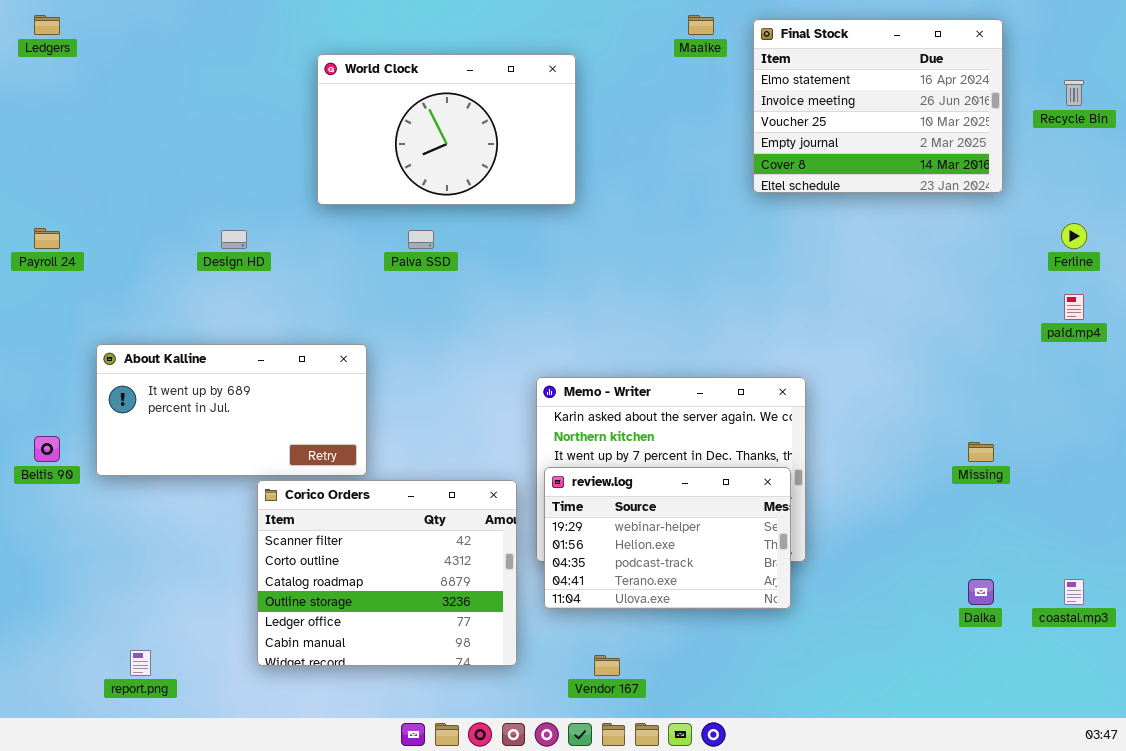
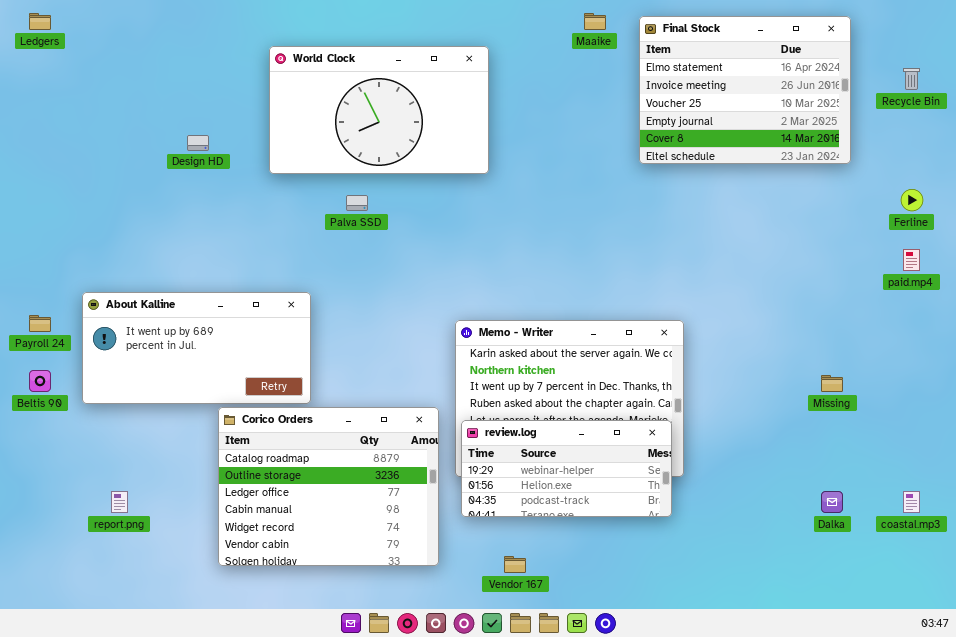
Payroll 24: [34,228,60,249] -> [29,315,51,332], moved
Design HD: [221,230,247,249] -> [187,135,209,151], moved
review.log: [544,467,791,609] -> [461,420,672,517], resized
Corico Orders: [257,480,517,666] -> [218,407,439,566], scrolled down 2 rows
report.png: [130,650,151,676] -> [111,491,128,513], moved

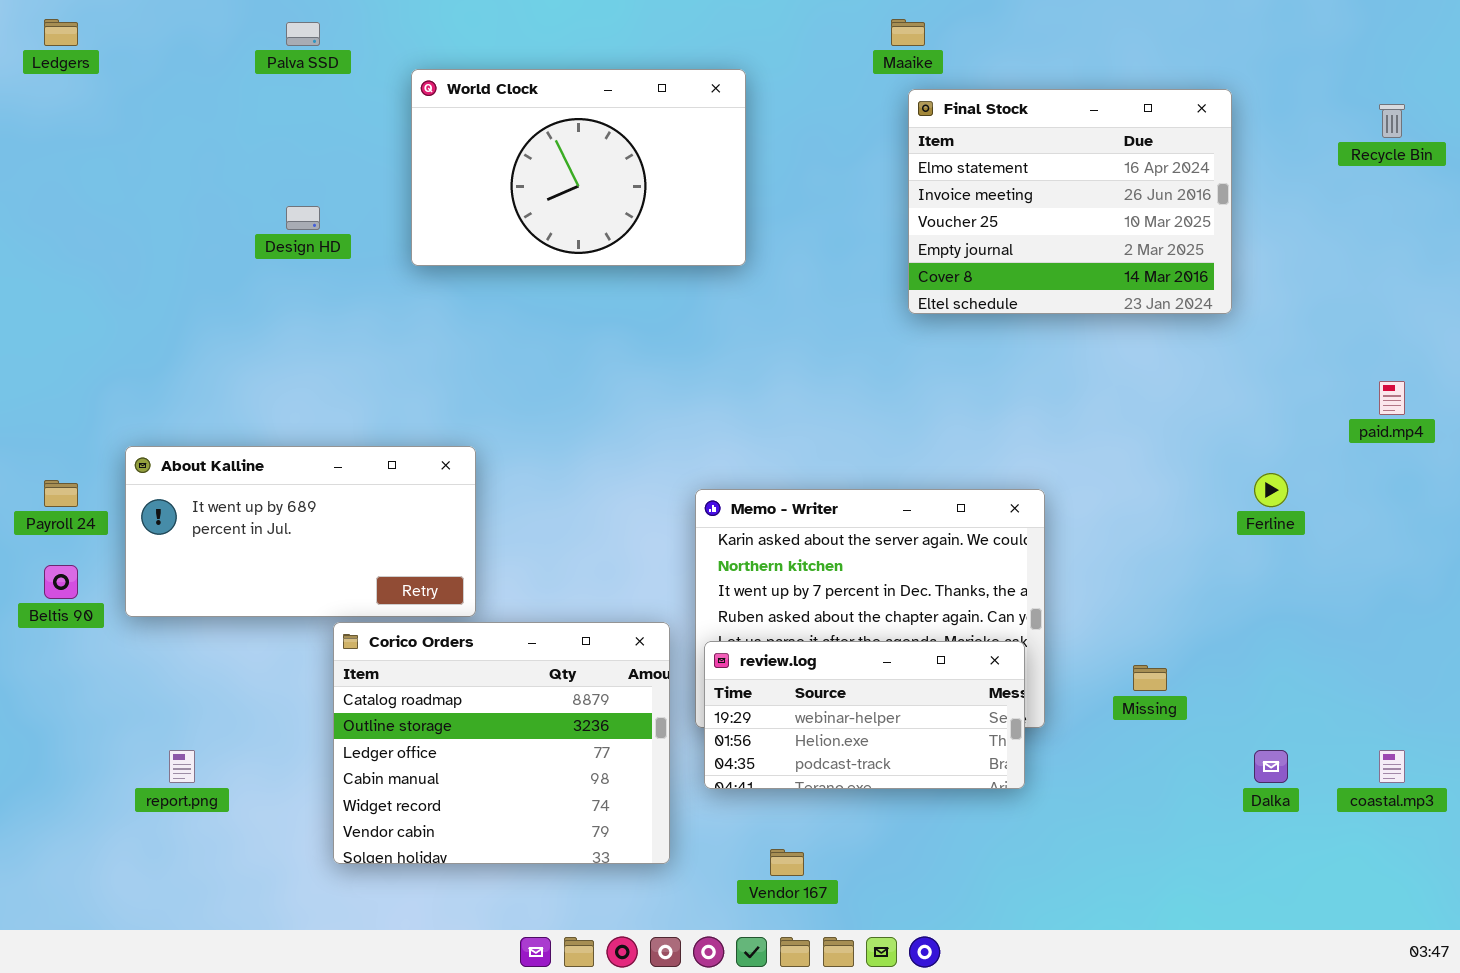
Final Stock: [639,16,851,164] -> [908,89,1232,314], moved
Ferline: [901,189,923,211] -> [1254,473,1288,507], moved
Palva SSD: [346,195,368,211] -> [286,22,320,46], moved
Missing: [821,375,843,392] -> [1133,665,1167,691], moved

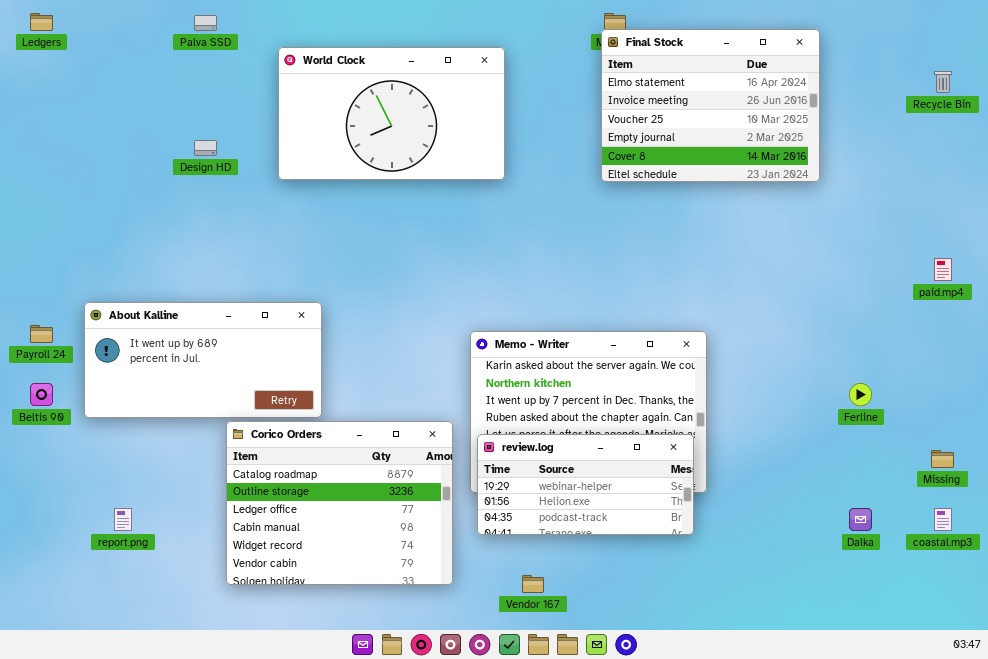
Final Stock: [908,89,1232,314] -> [601,29,820,182], moved
Ferline: [1254,473,1288,507] -> [849,383,872,406], moved
Missing: [1133,665,1167,691] -> [931,450,954,468], moved

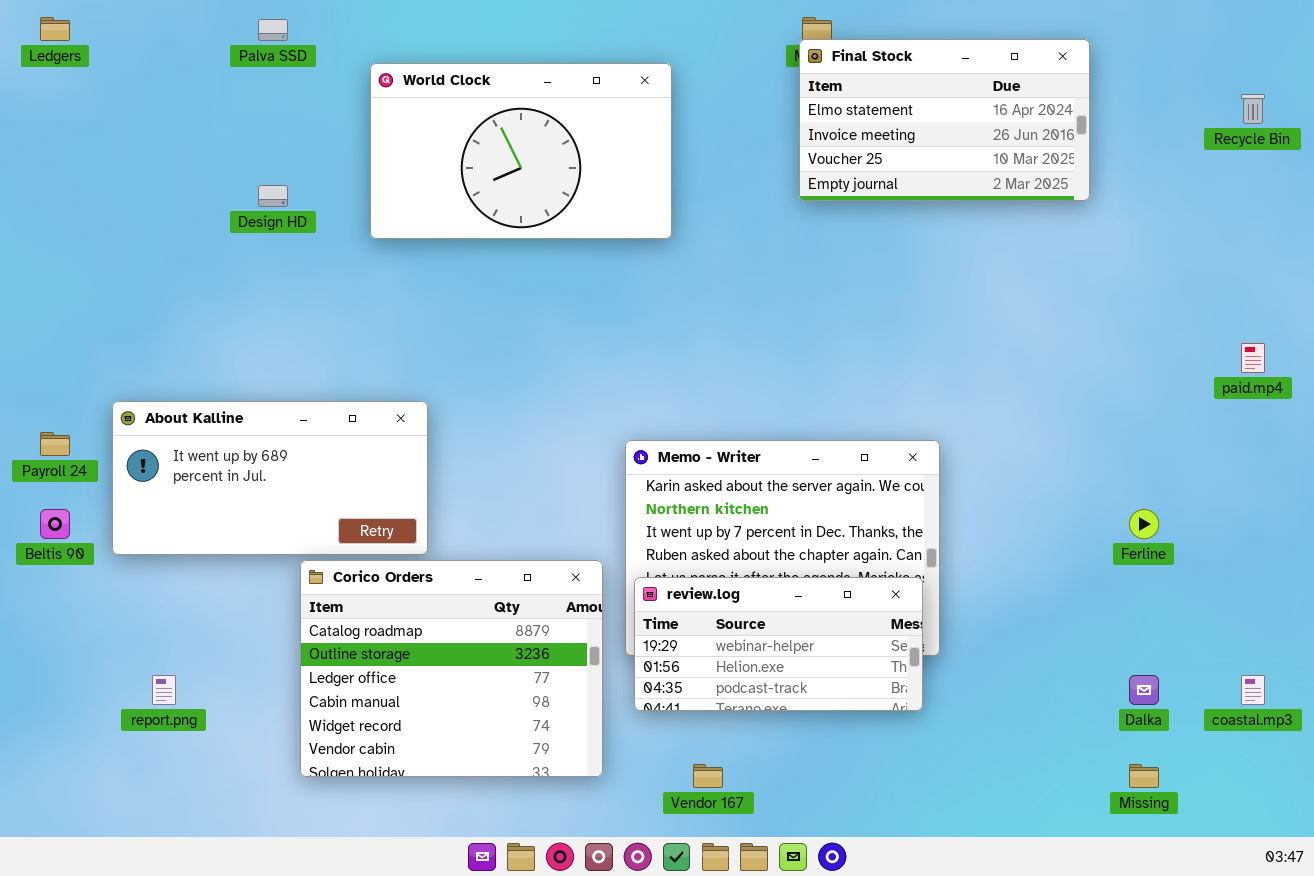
Final Stock: [601,29,820,182] -> [799,39,1090,201], resized
Missing: [931,450,954,468] -> [1129,764,1159,788], moved

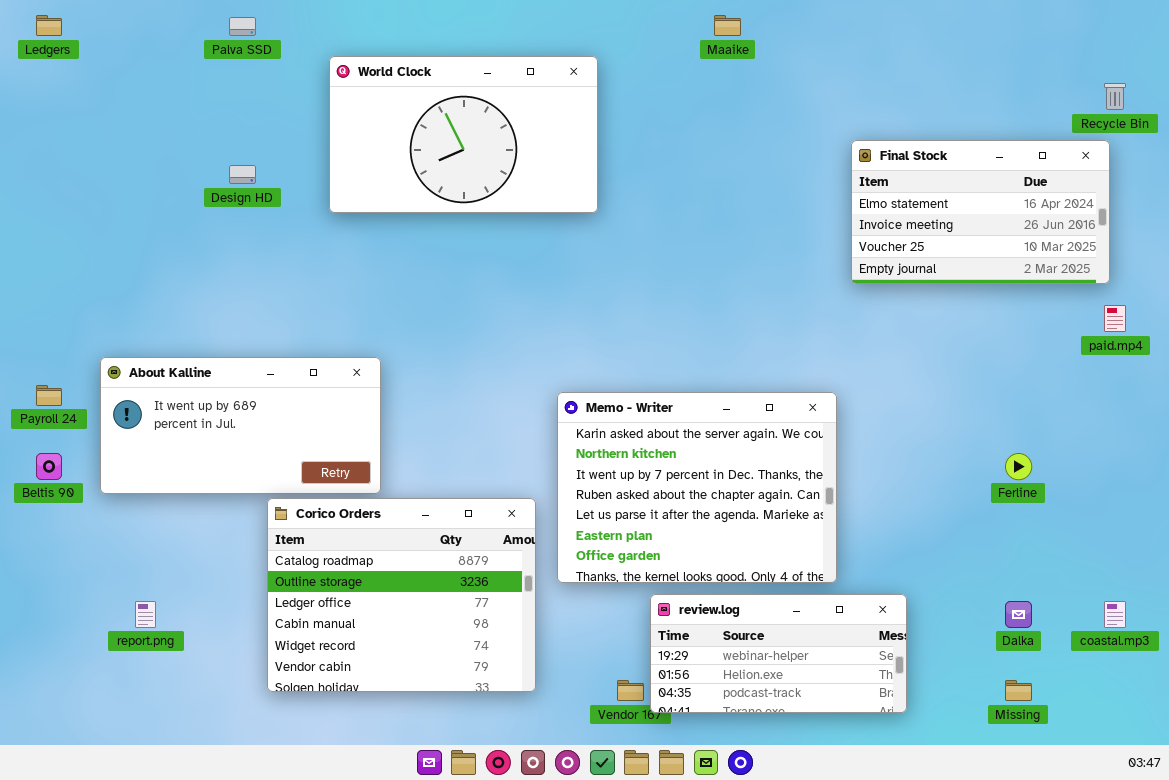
Final Stock: [799,39,1090,201] -> [851,140,1110,284], moved
review.log: [634,577,923,711] -> [650,594,907,713], moved

